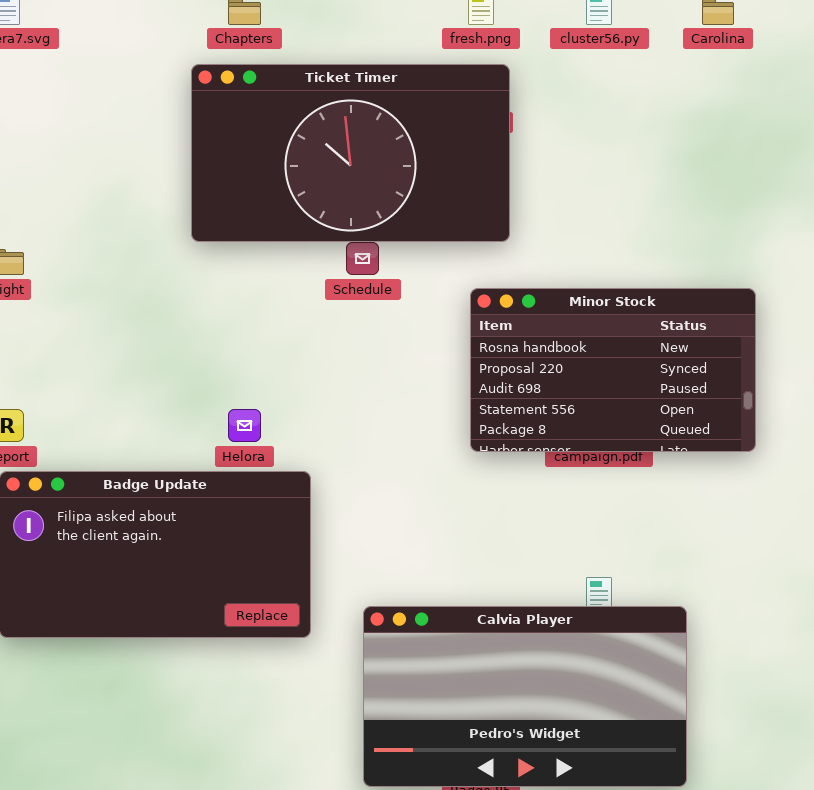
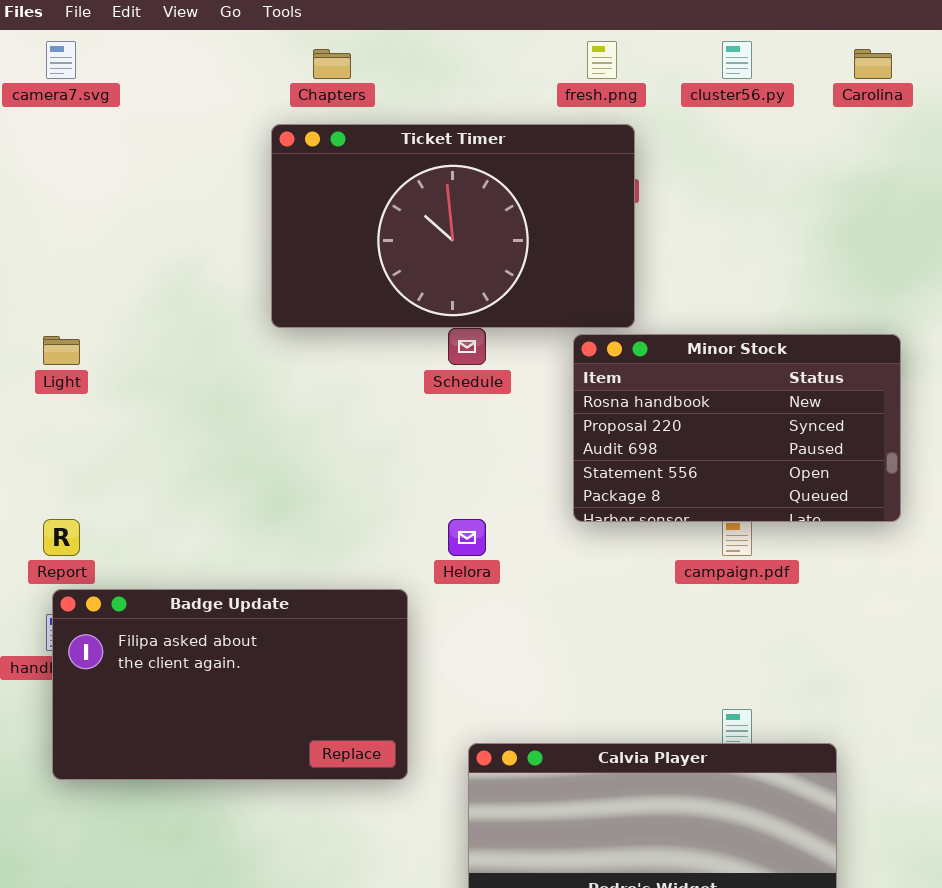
Minor Stock: [470,288,756,452] -> [573,334,901,522], moved
Helora: [228,409,261,442] -> [448,519,486,556], moved

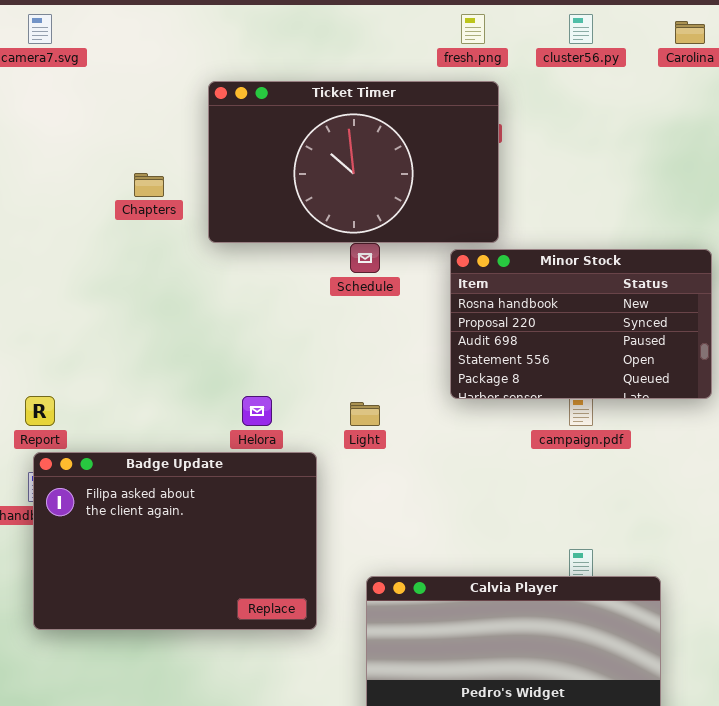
Chapters: [313,49,351,79] -> [134,173,164,197], moved
Light: [43,336,80,365] -> [350,402,380,426], moved
Helora: [448,519,486,556] -> [242,396,272,426], moved
Badge Update: [52,589,408,780] -> [33,452,317,630], resized

